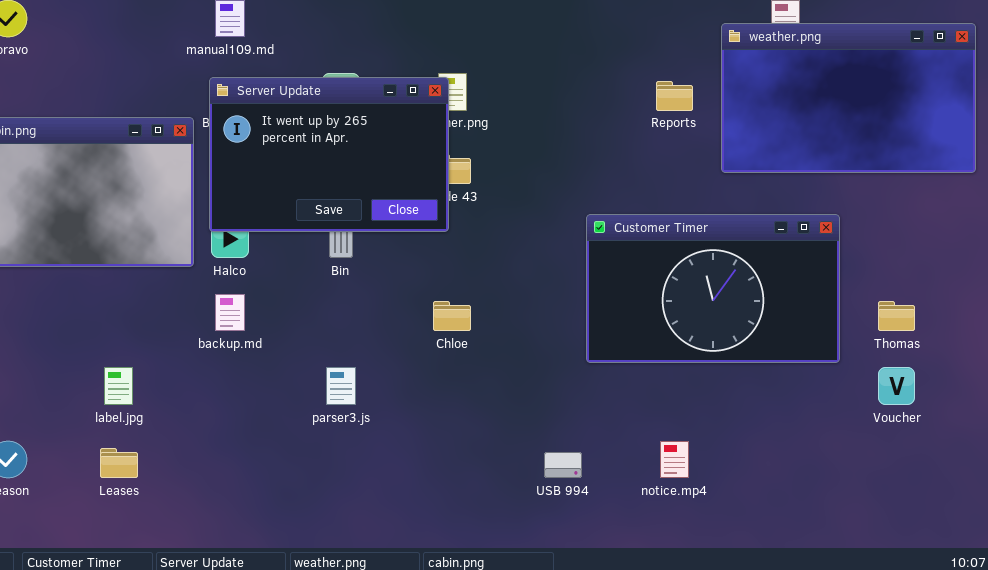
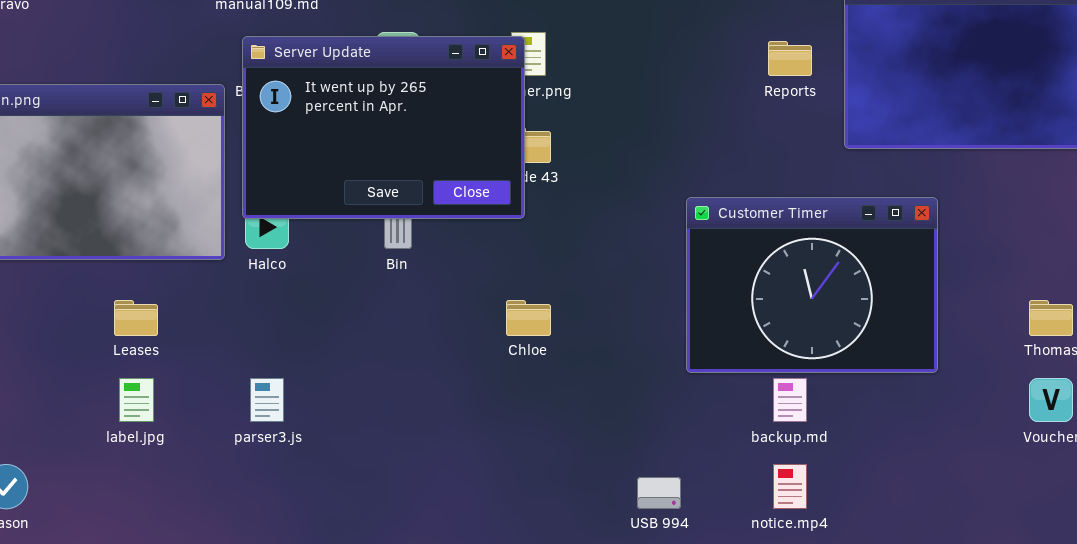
Customer Timer: [586,214,840,363] -> [686,197,938,373], resized
backup.md: [215,294,245,331] -> [773,378,807,422], moved
parser3.js: [326,367,356,405] -> [250,378,284,422], moved
Leases: [100,448,138,478] -> [114,300,158,336], moved

